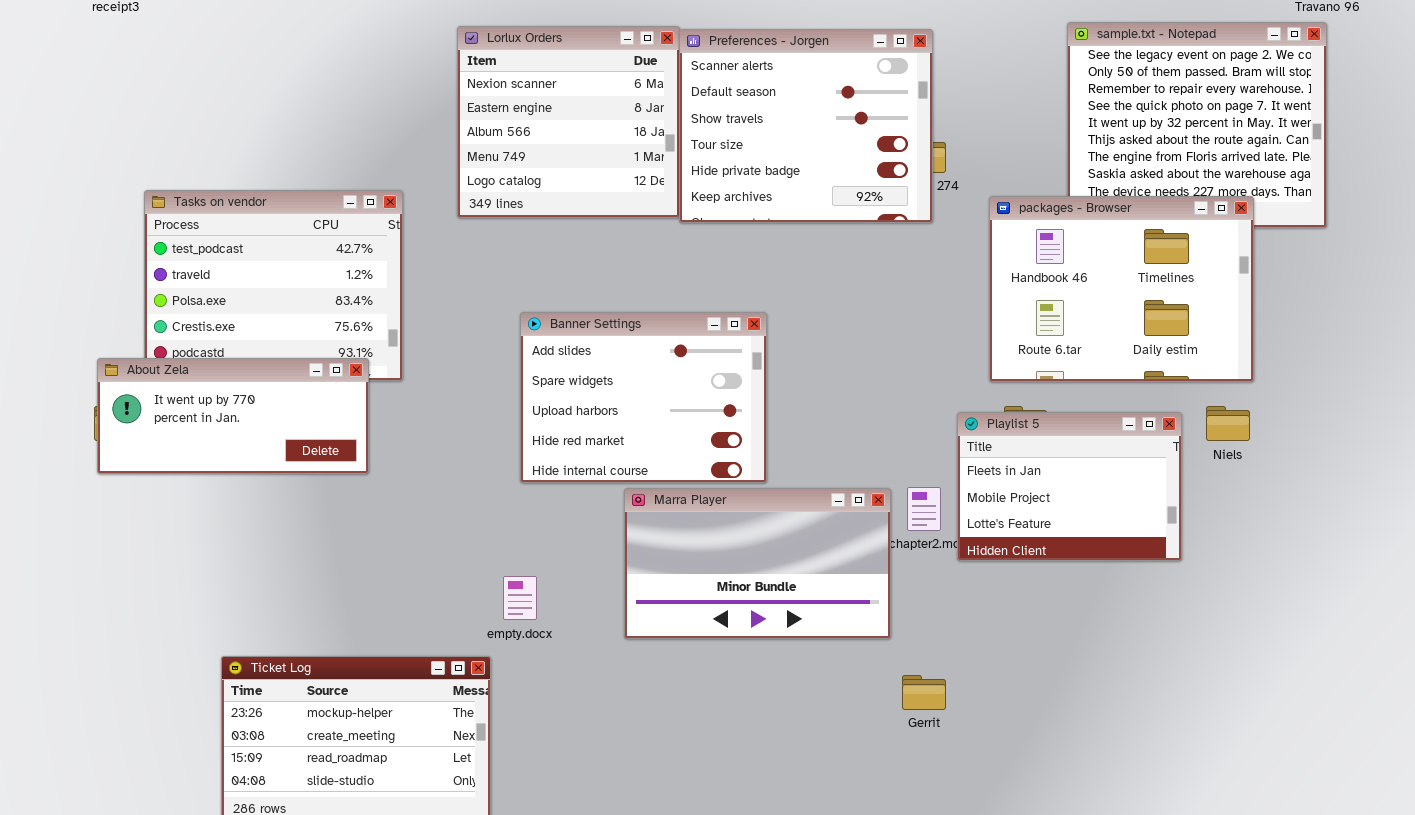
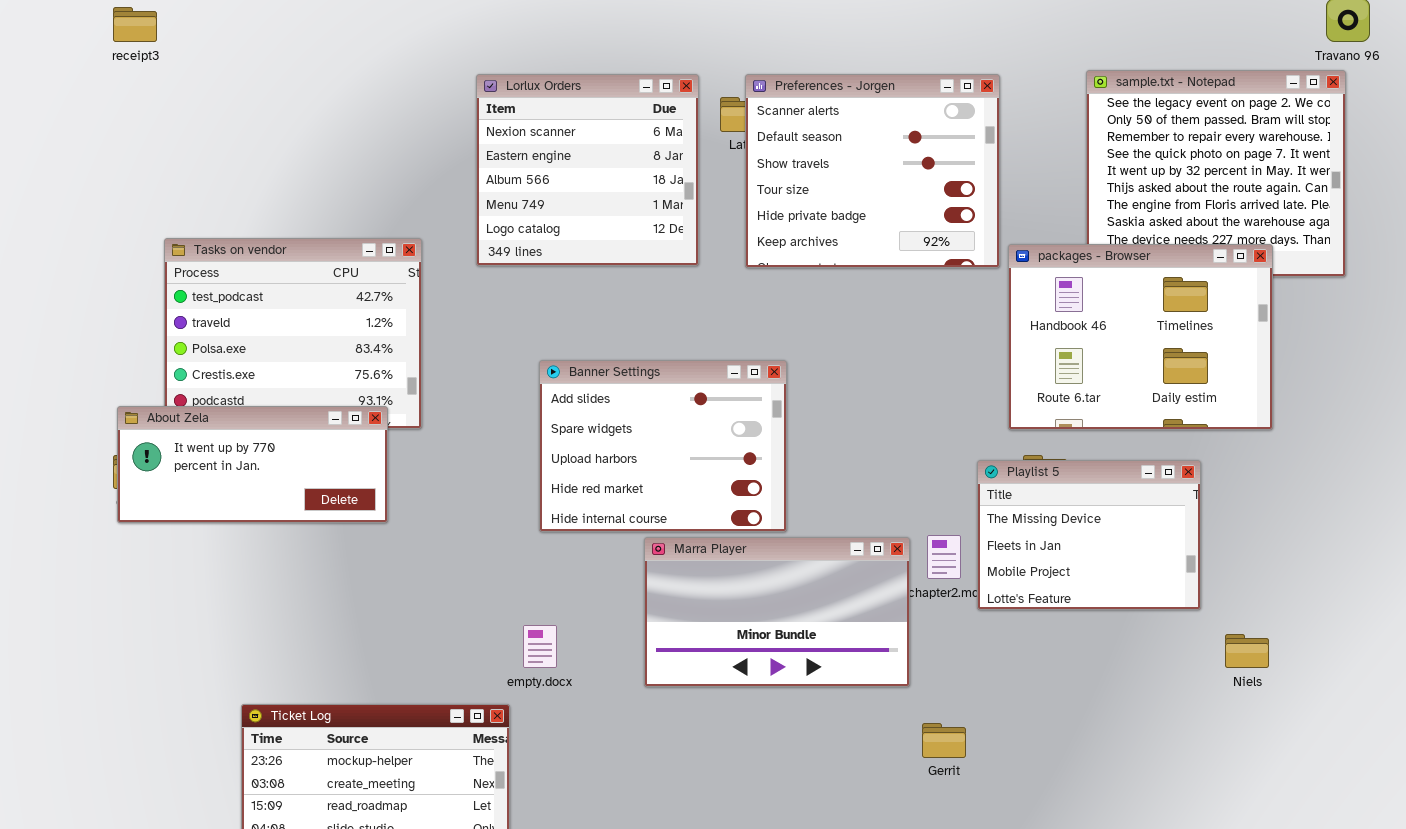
Preferences - Jorgen: [679,29,933,223] -> [745,74,1000,268], moved
Niels: [1206,406,1250,441] -> [1225,634,1269,668], moved
Playlist 5: [957,412,1182,561] -> [977,460,1201,610], scrolled up 1 row

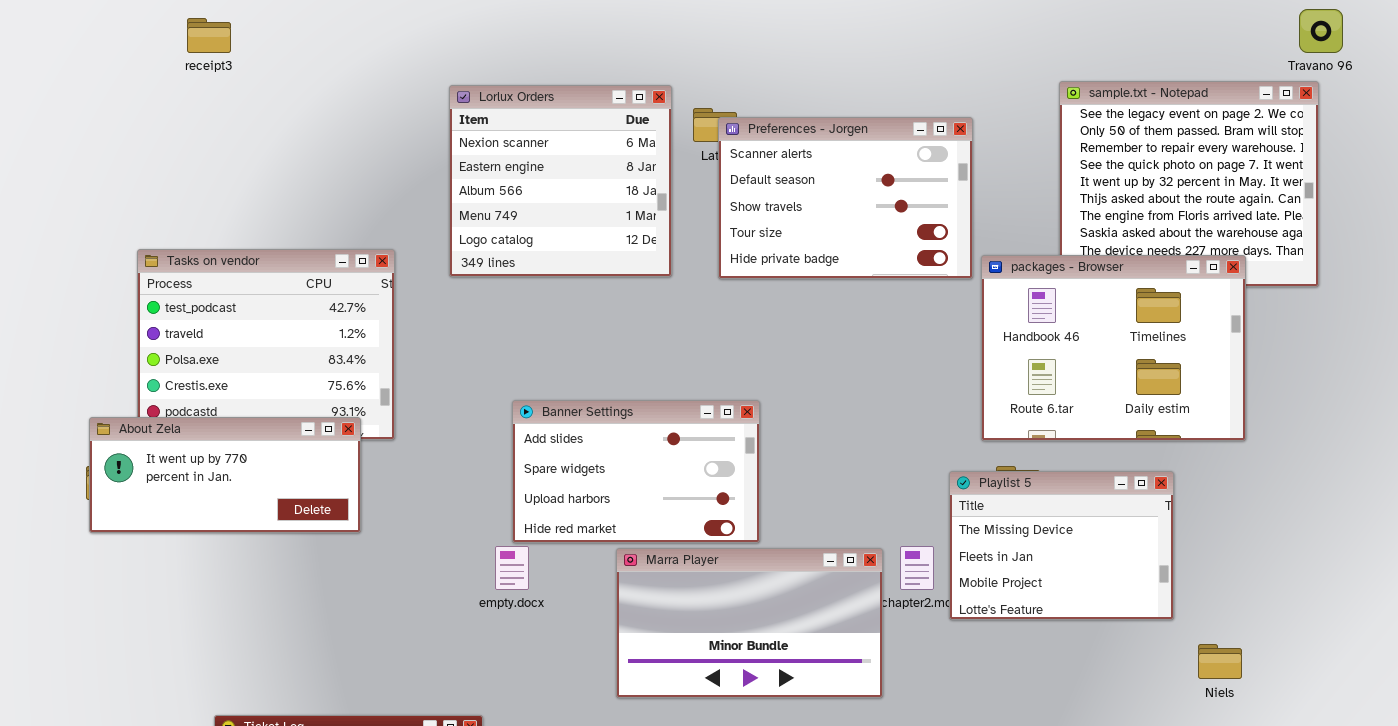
receipt3: [113,7,157,42] -> [187,18,231,53], moved
Preferences - Jorgen: [745,74,1000,268] -> [718,117,973,279], resized
Banner Settings: [539,360,787,532] -> [512,400,760,543], resized
empty.docx: [523,625,557,668] -> [495,546,529,590], moved

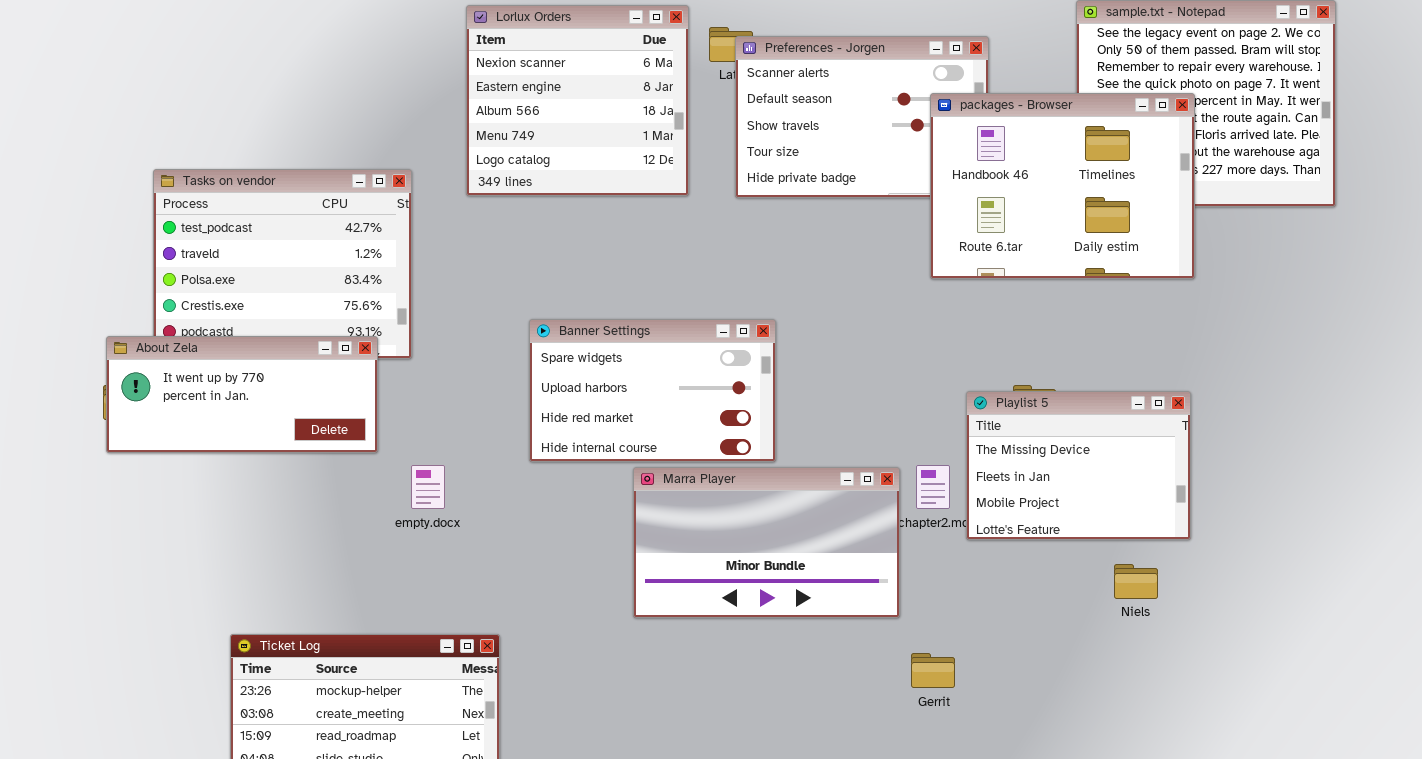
packages - Browser: [981,255,1246,441] -> [930,93,1195,279], moved
Banner Settings: [512,400,760,543] -> [529,319,776,462], scrolled down 1 row
empty.docx: [495,546,529,590] -> [411,465,445,509], moved
Niels: [1198,644,1242,679] -> [1114,564,1158,599], moved

